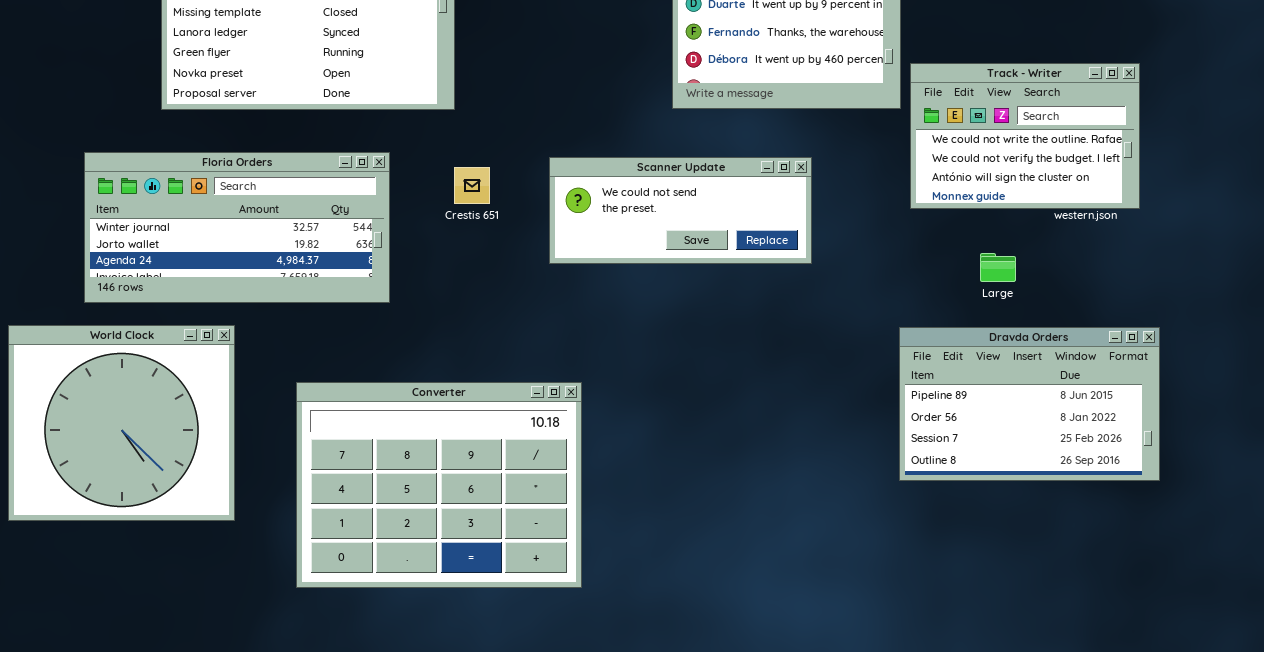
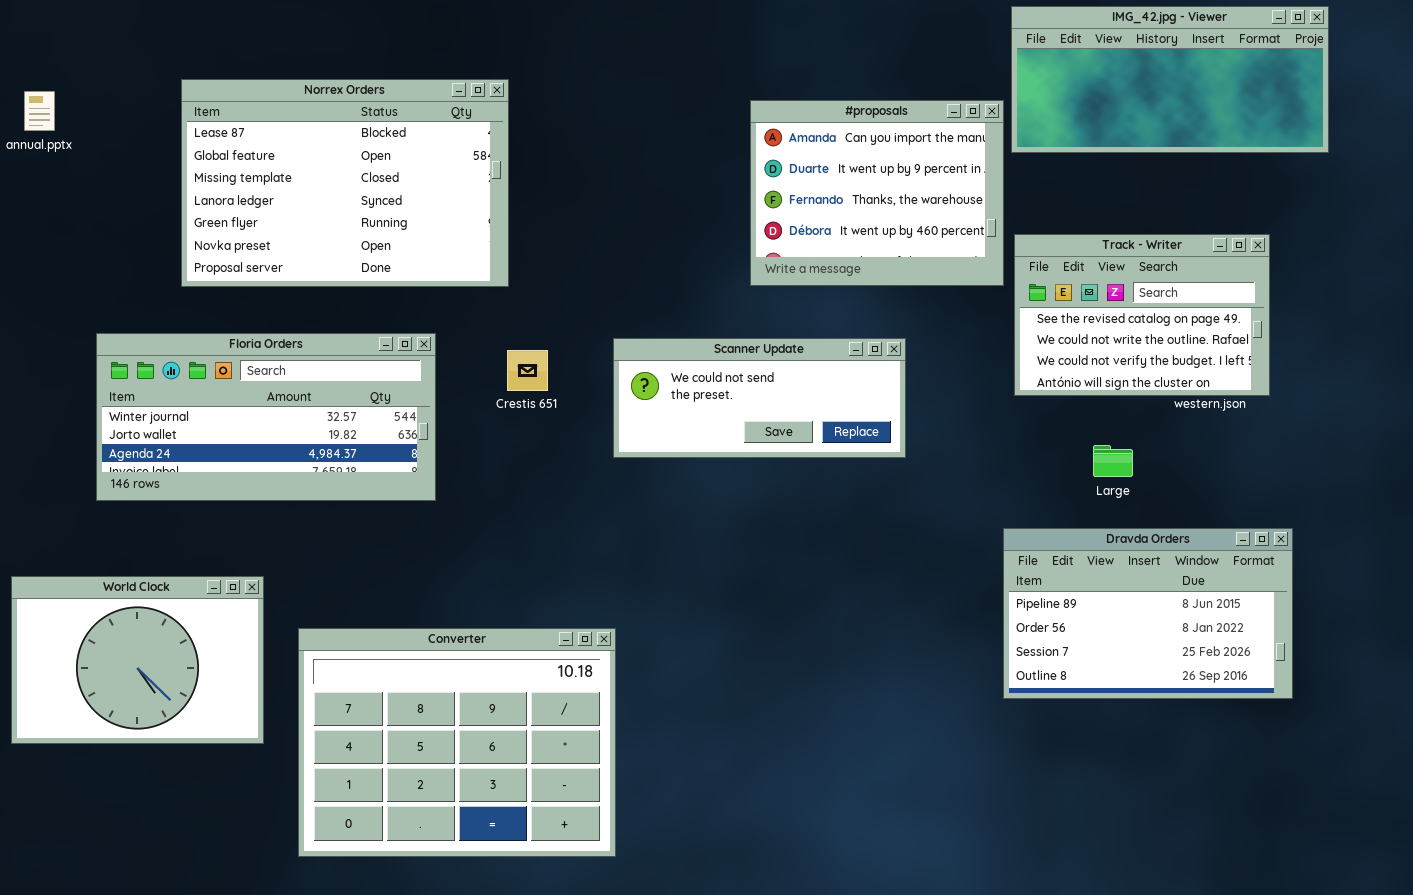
Track - Writer: [910,63,1140,209] -> [1014,234,1270,396], scrolled up 1 row
World Clock: [8,325,235,521] -> [11,576,264,744], resized
Converter: [296,382,582,588] -> [298,628,616,857], moved

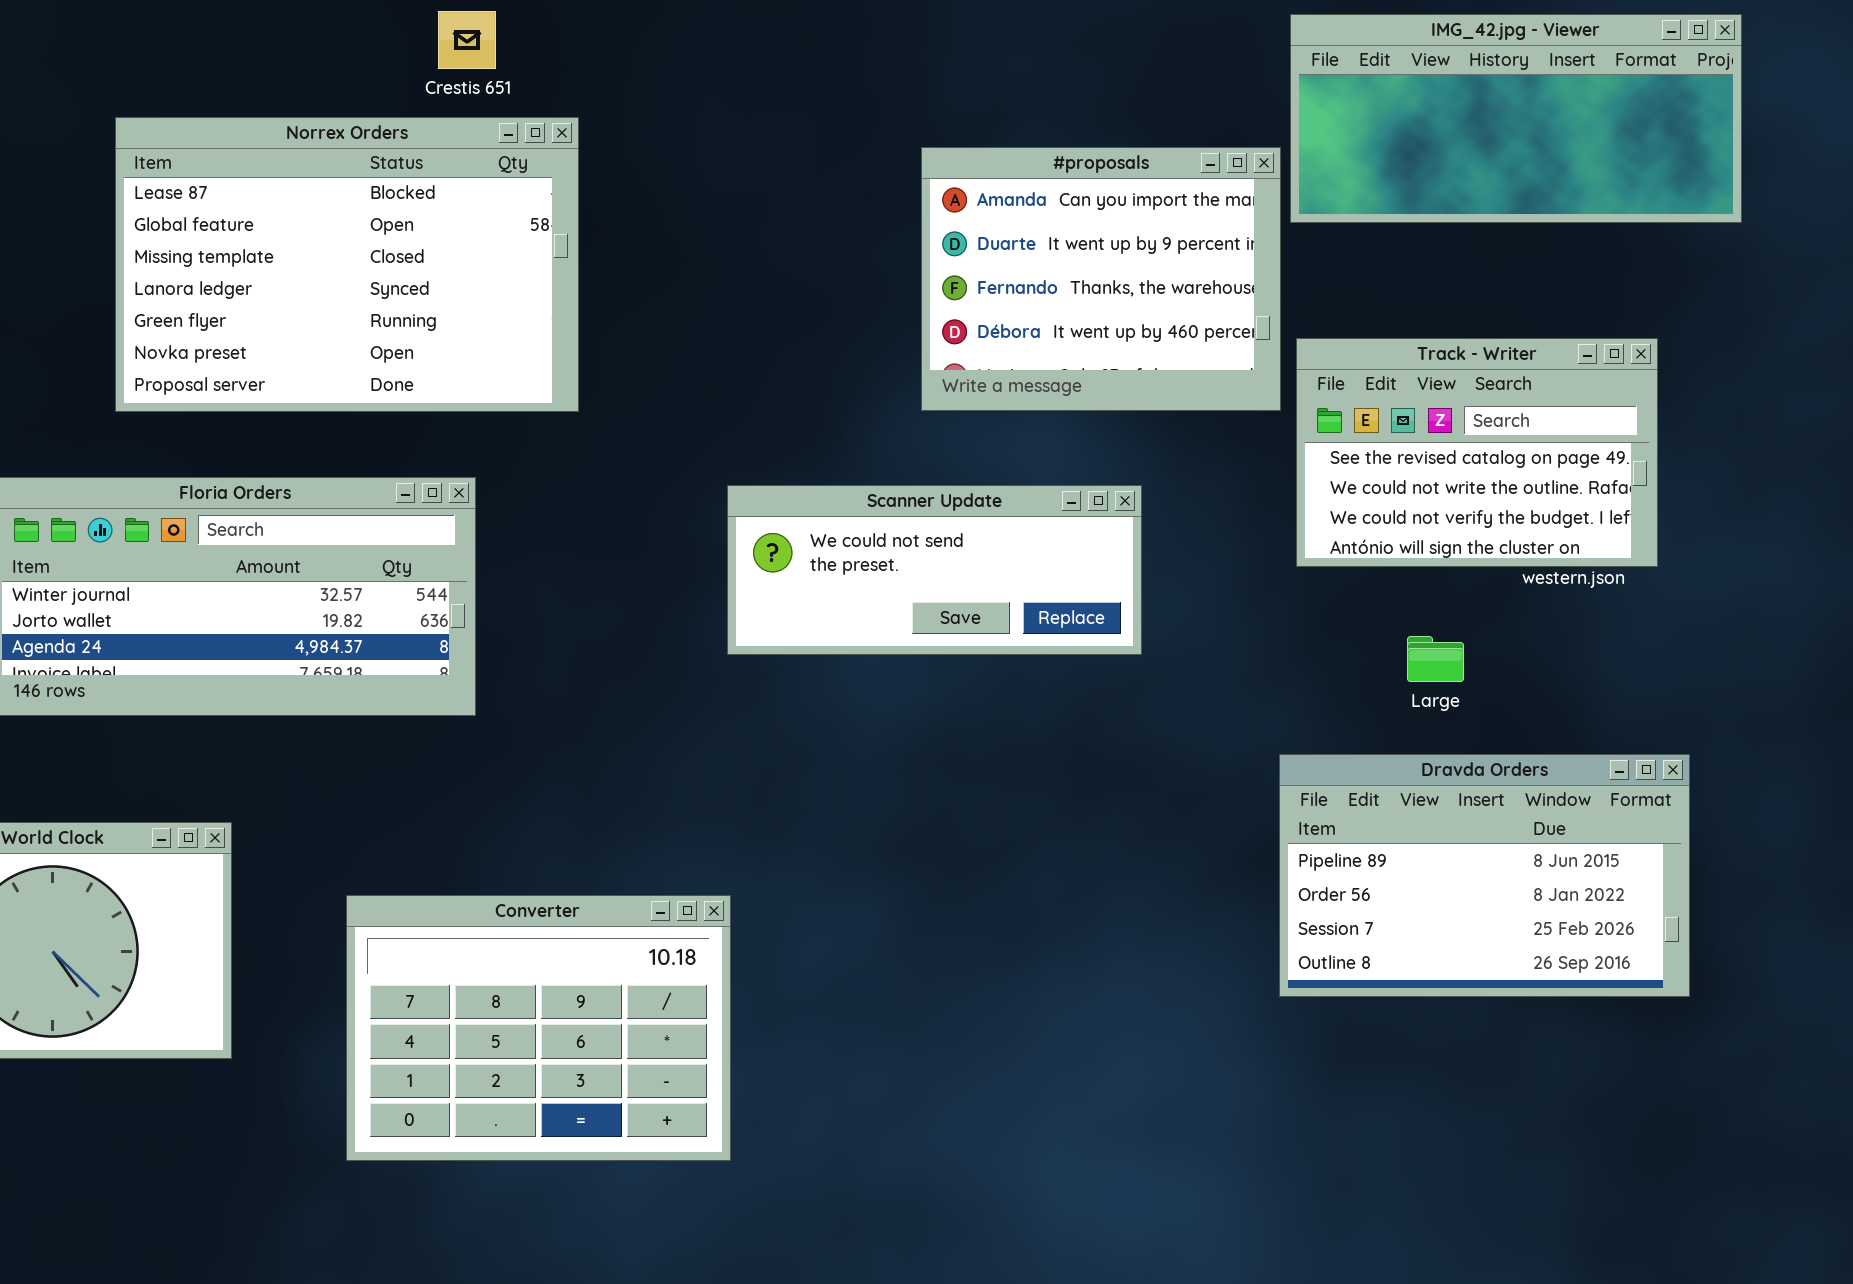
Crestis 651: [507,350,548,391] -> [438,11,496,69], moved
Converter: [298,628,616,857] -> [346,895,731,1161], resized

